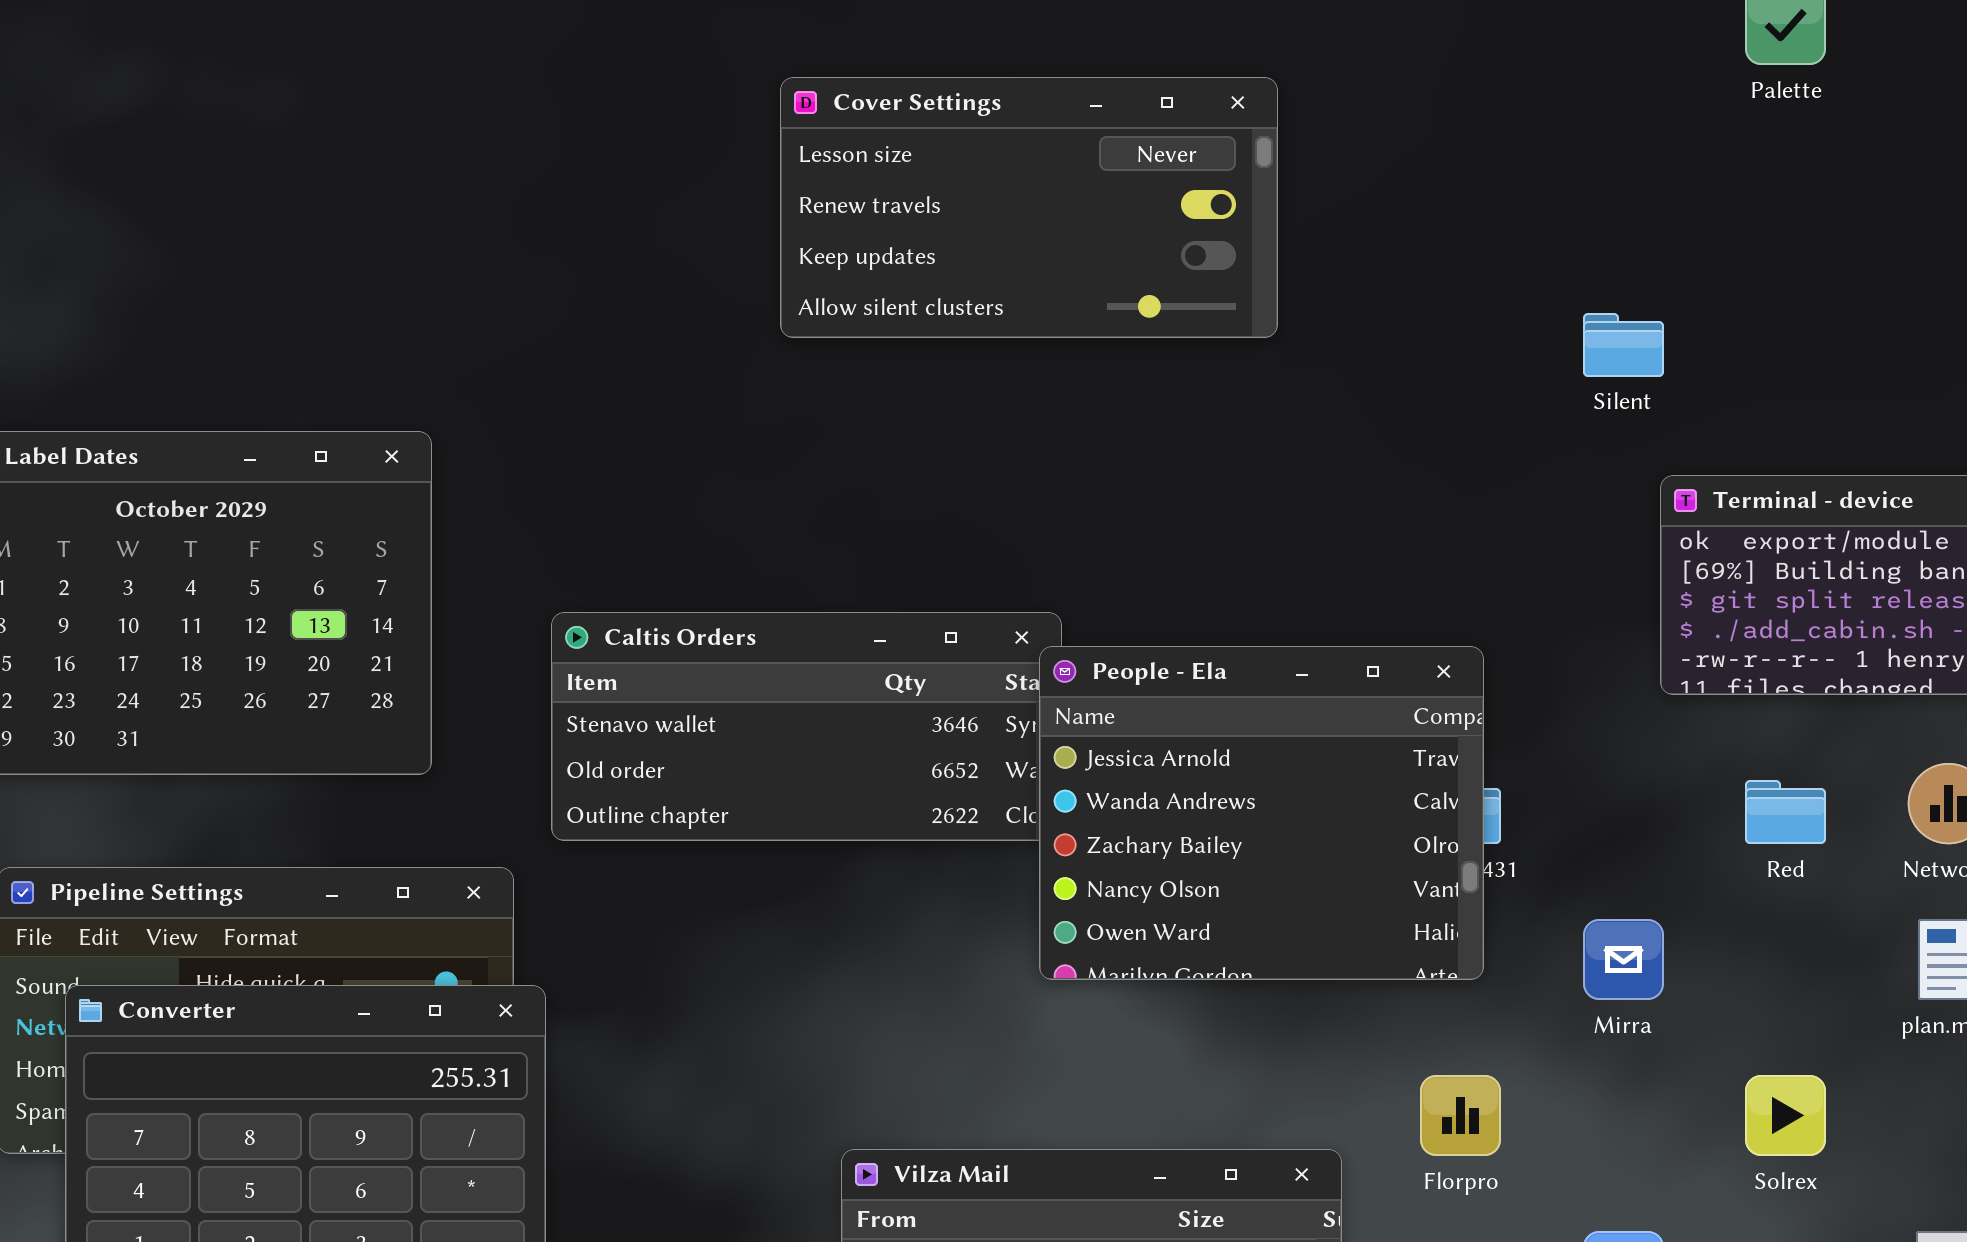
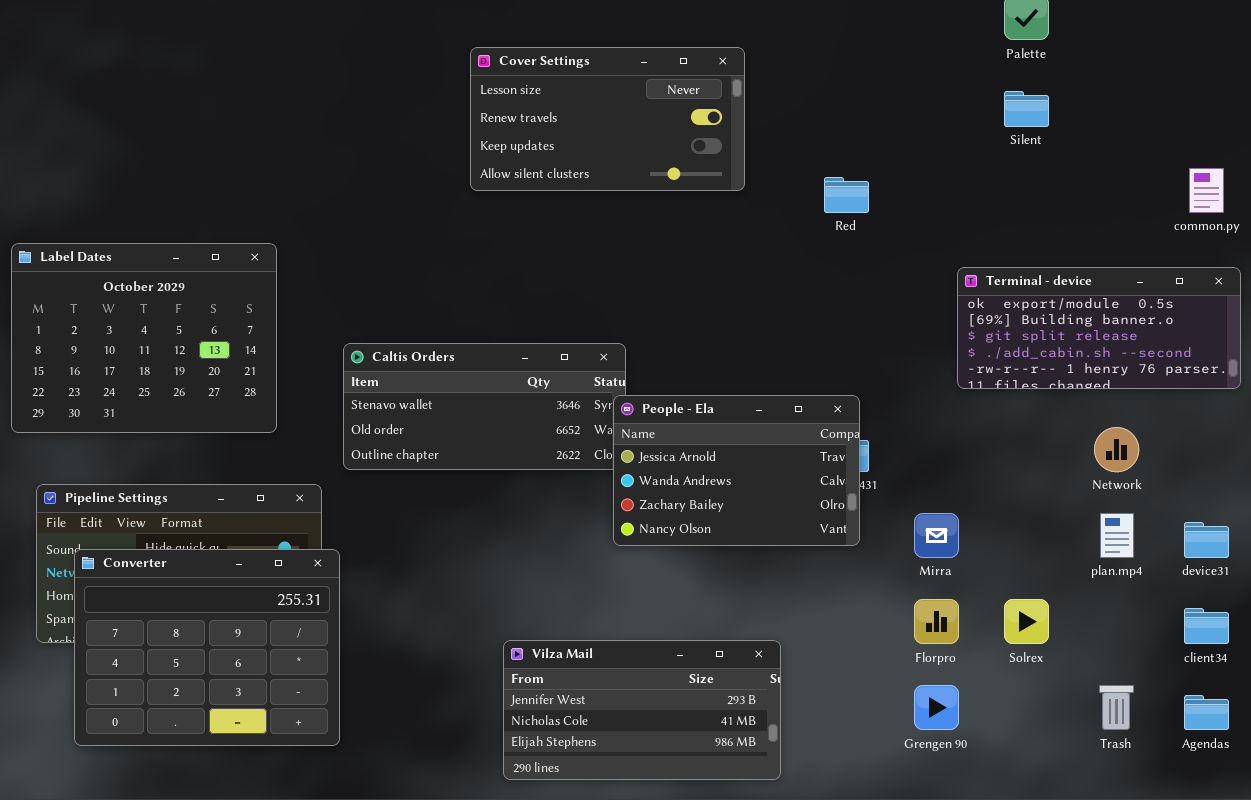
Silent: [1583,313,1664,377] -> [1004,91,1049,127], moved
People - Ela: [1039,646,1484,980] -> [613,395,860,546], resized
Red: [1745,780,1826,844] -> [824,177,869,213], moved
Florpro: [1420,1075,1501,1156] -> [914,599,959,644], moved

